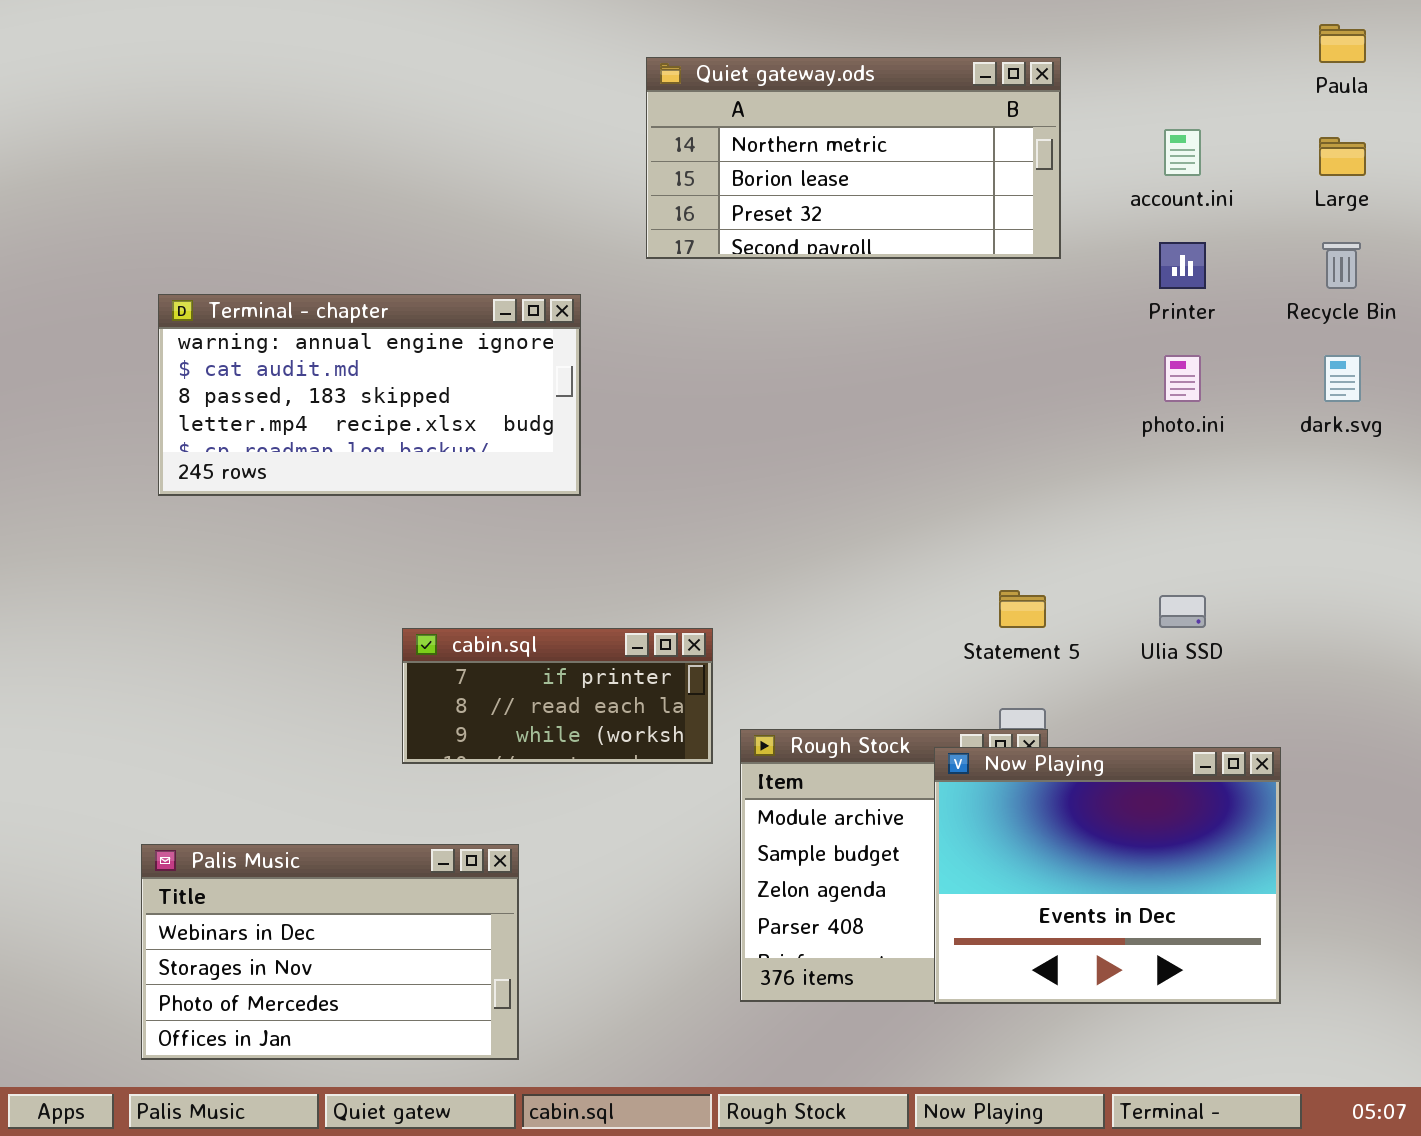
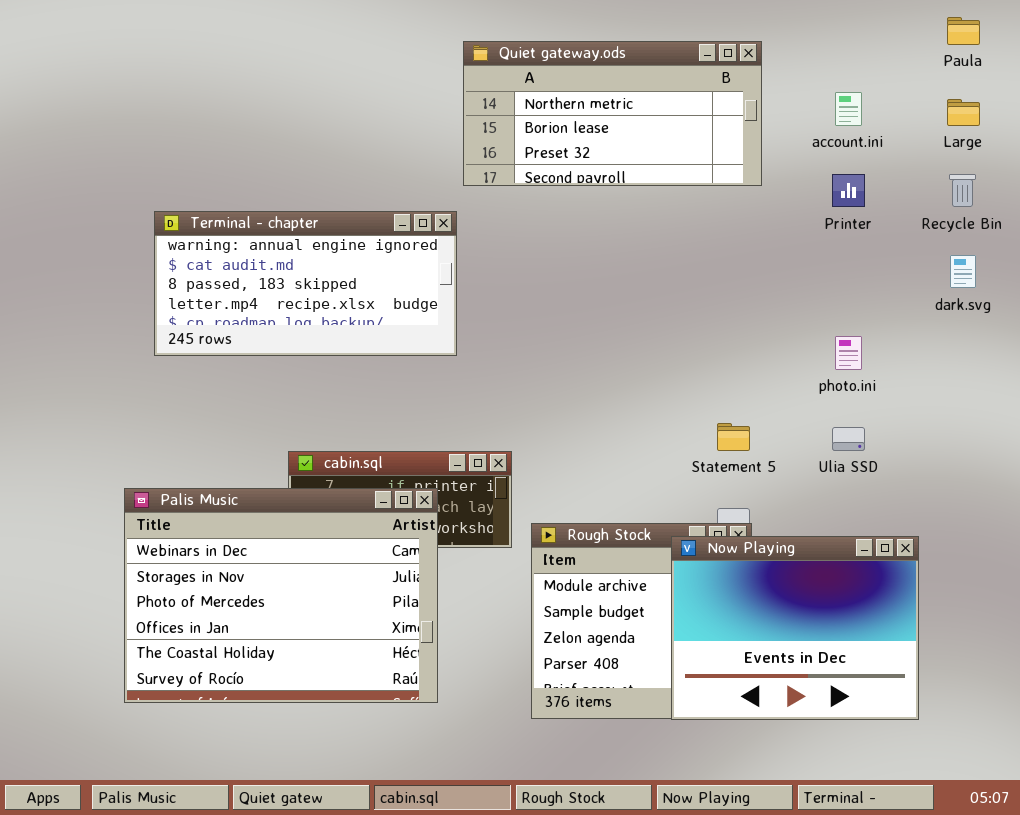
Terminal - chapter: [158,294,581,496] -> [154,211,457,356], moved
photo.ini: [1164,355,1201,402] -> [835,336,862,370], moved
Palis Music: [141,844,519,1060] -> [124,488,438,703], moved, resized

